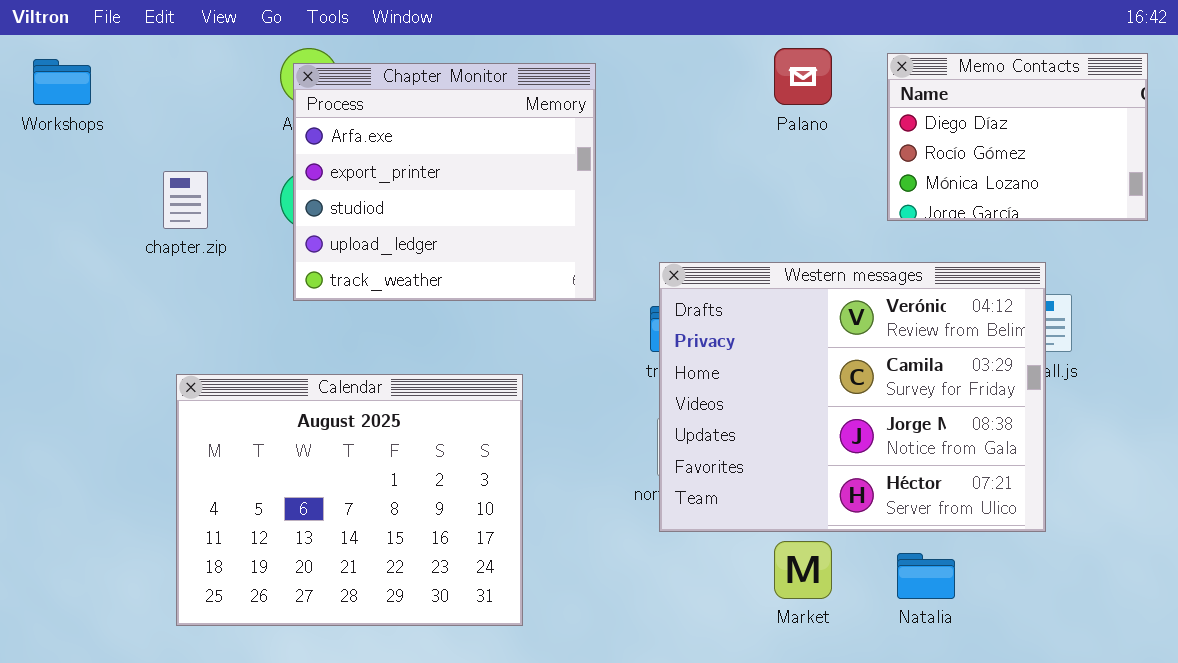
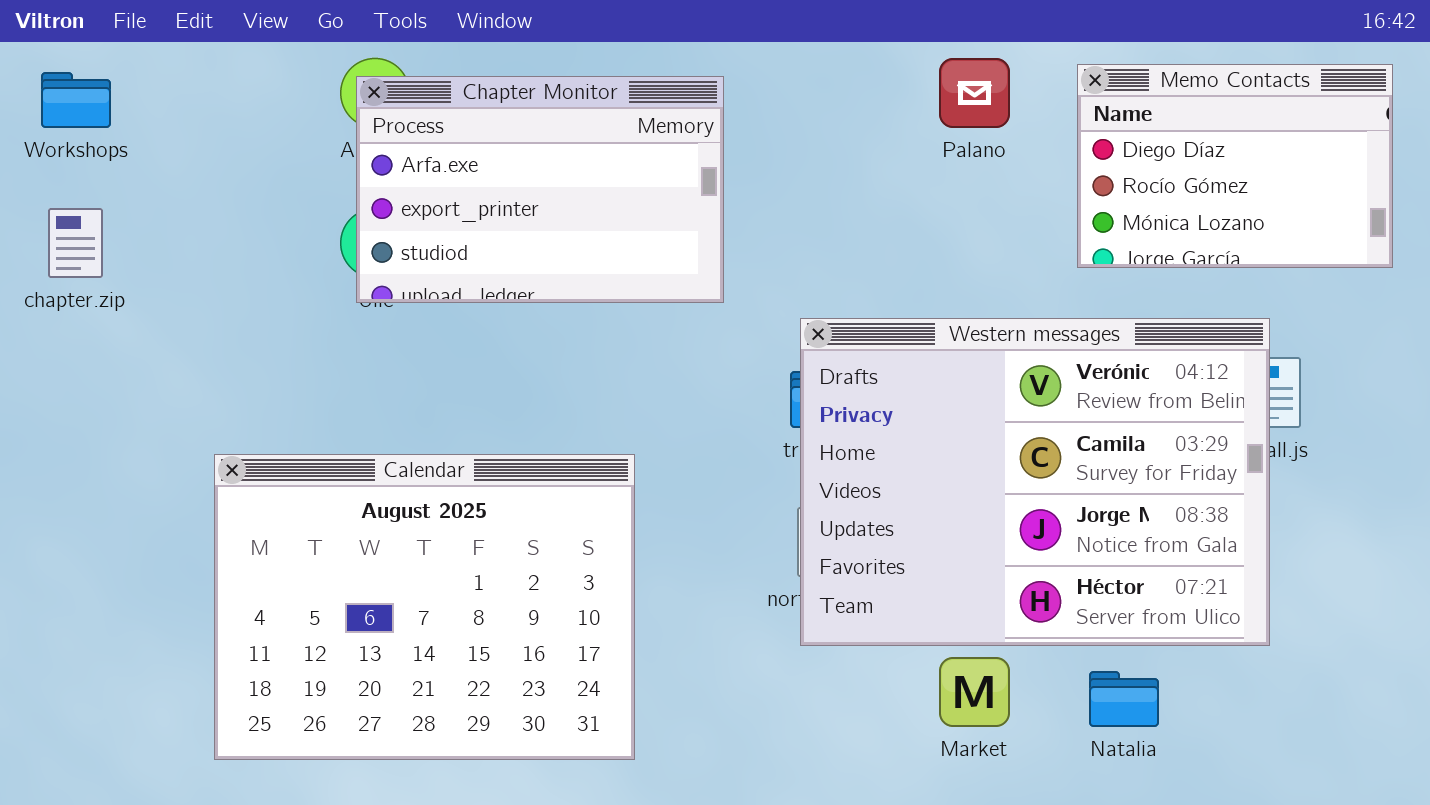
Chapter Monitor: [293,63,596,301] -> [356,76,724,303], resized
chapter.zip: [163,171,208,229] -> [48,208,103,278], moved

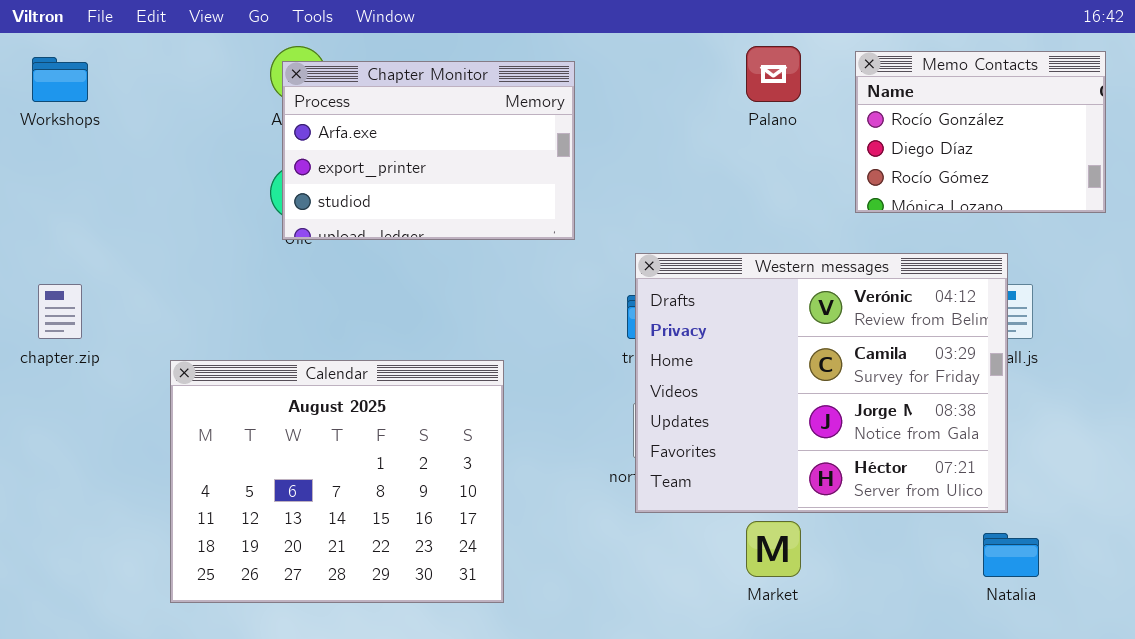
Memo Contacts: [1077,64,1393,268] -> [855,51,1106,213], scrolled up 1 row
chapter.zip: [48,208,103,278] -> [38,284,82,339], moved
Natalia: [1089,671,1159,727] -> [983,533,1039,577], moved

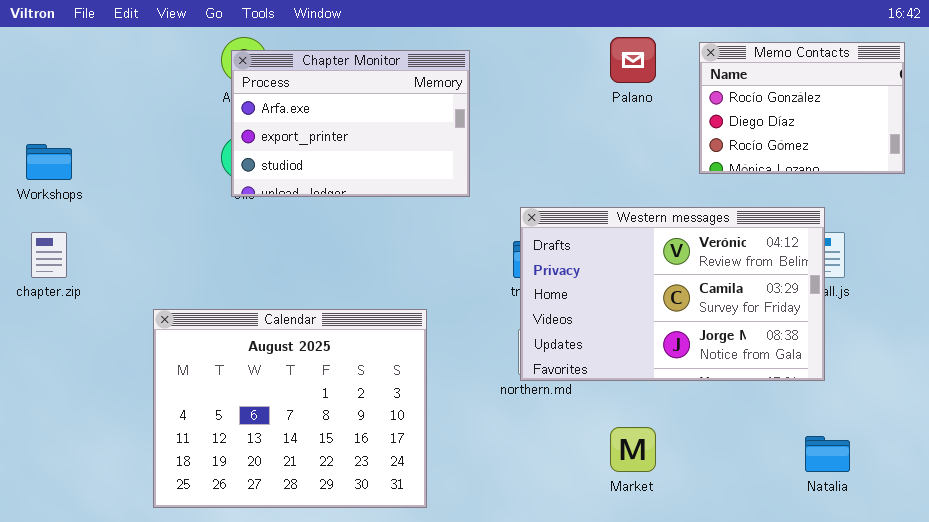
Workshops: [32,57,88,102] -> [26,144,72,180], moved
Western messages: [635,253,1008,513] -> [520,207,825,381], resized
Calendar: [170,360,504,603] -> [153,309,427,508], moved

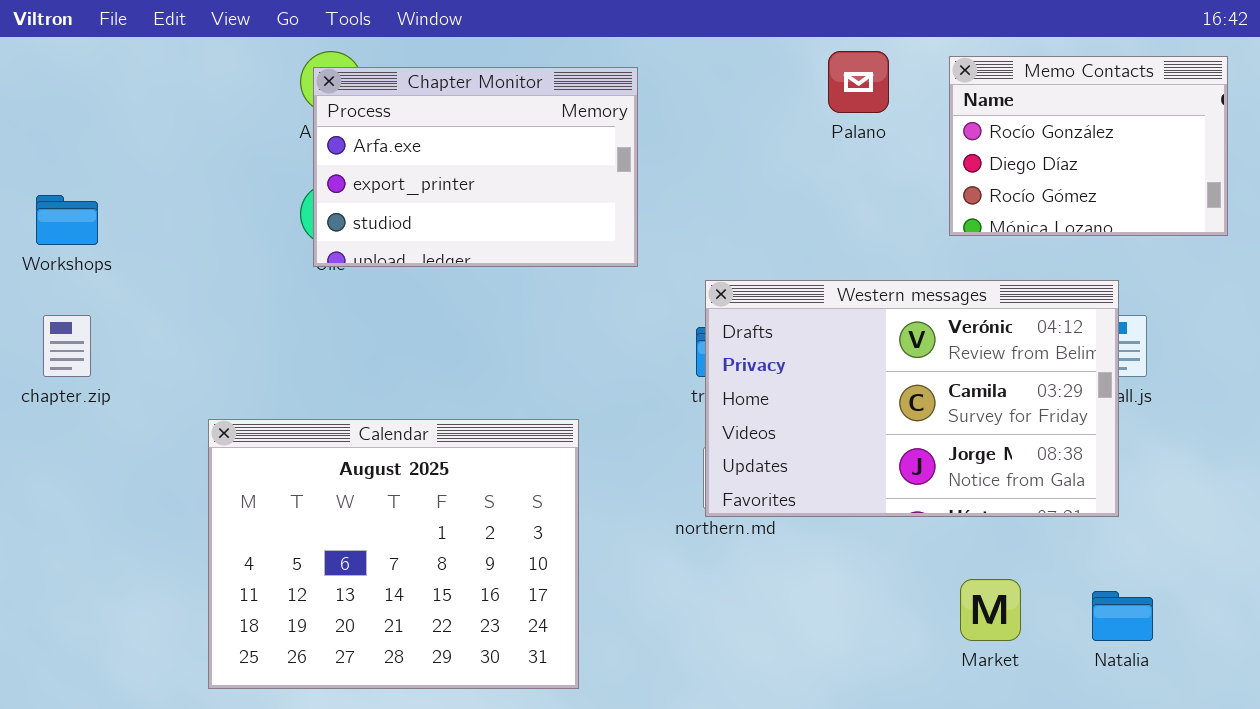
Market: [610,427,656,472] -> [960,579,1021,641], moved

